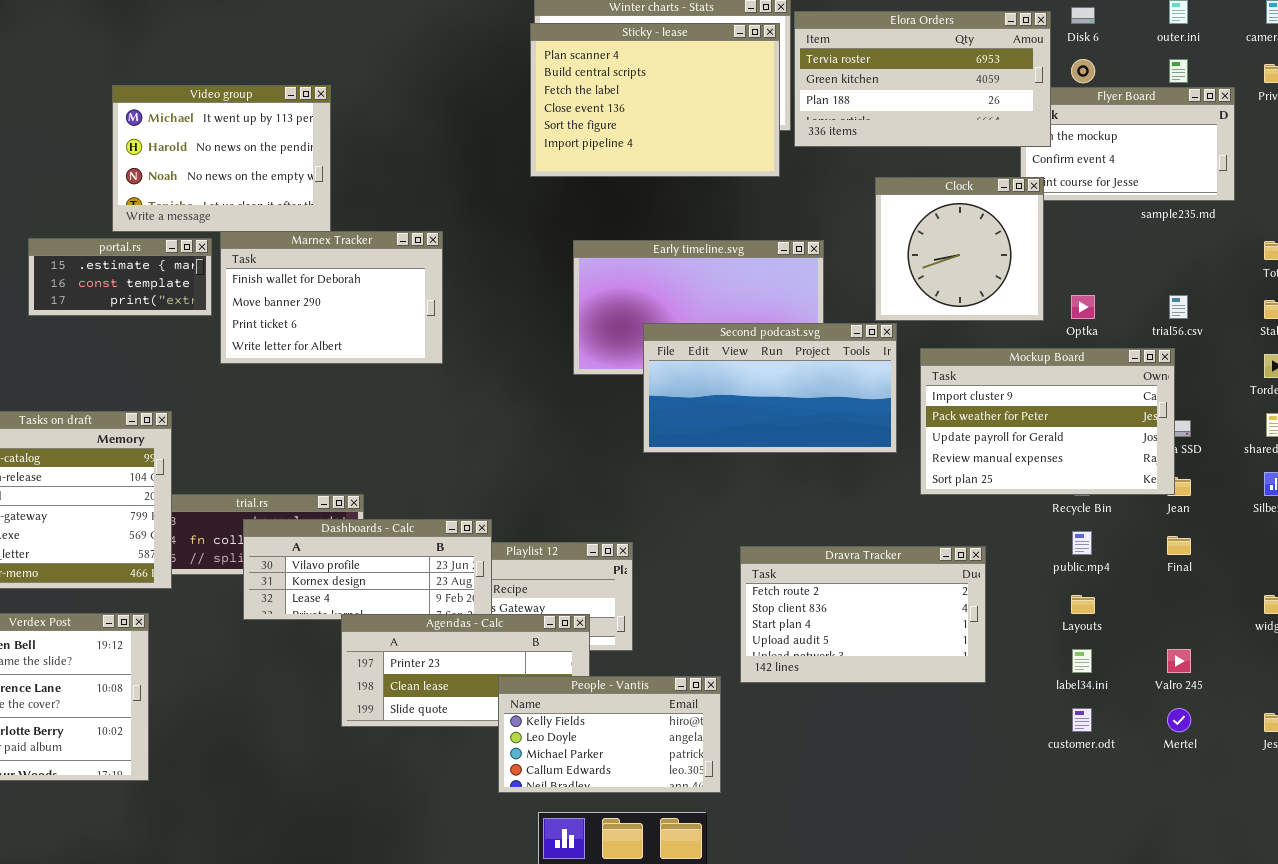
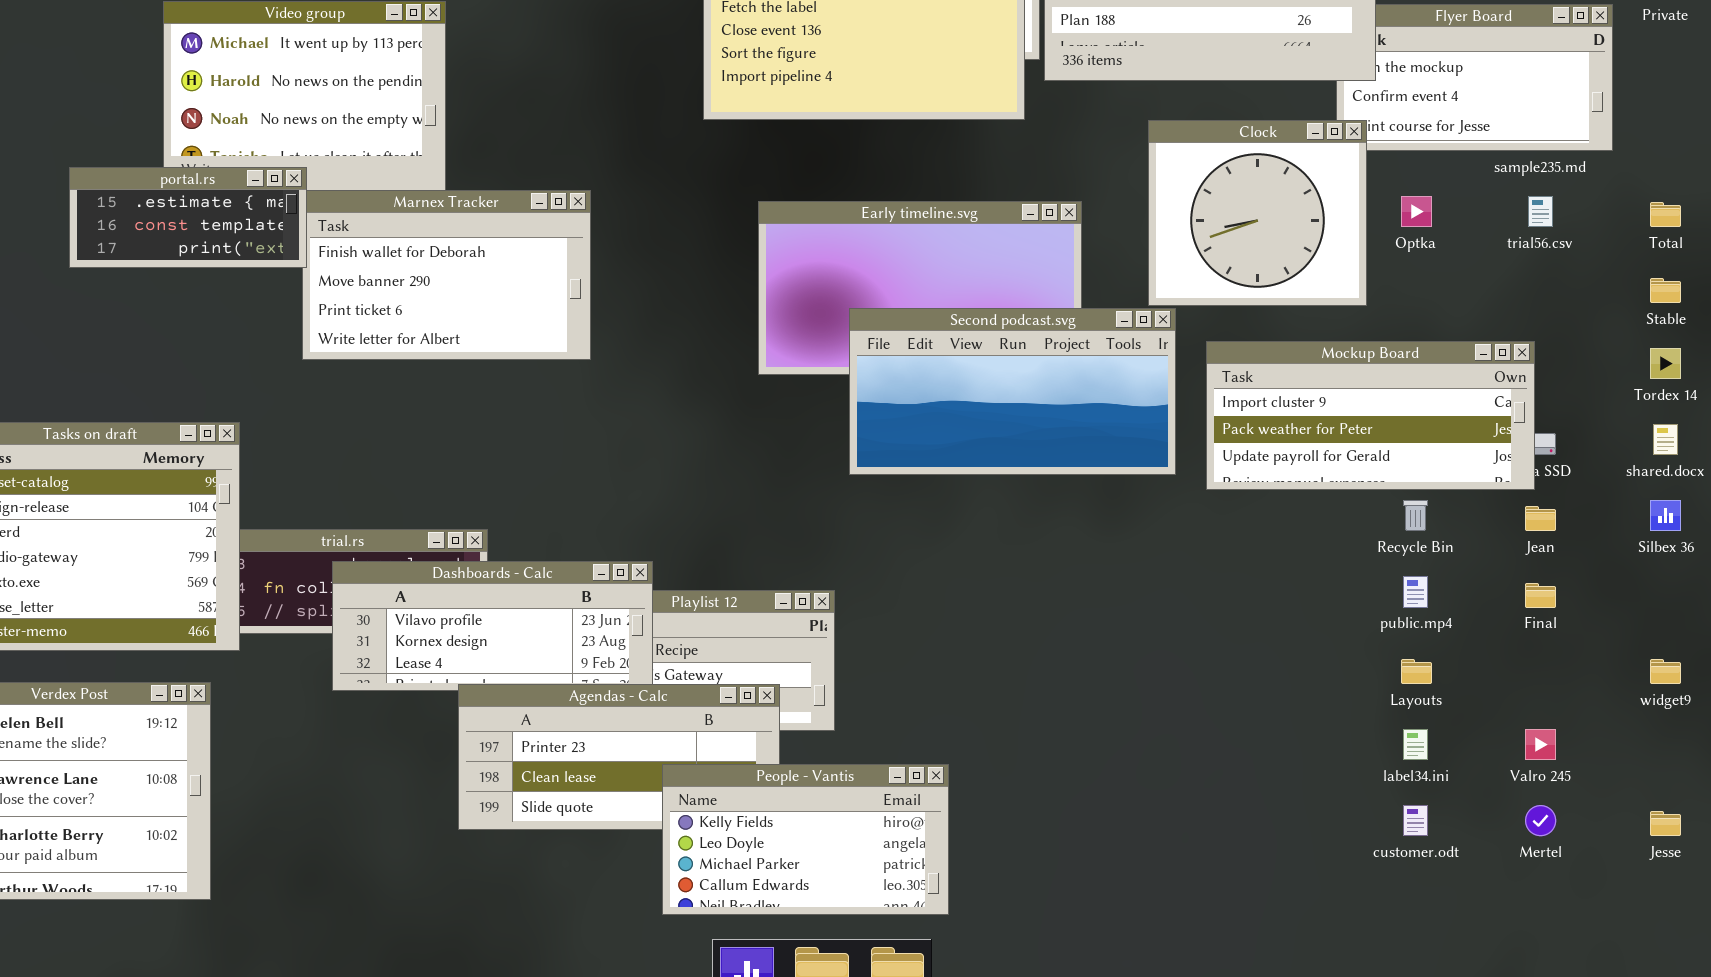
portal.rs: [28,238,212,316] -> [69,167,307,268], moved
Optka: [1071,295,1095,319] -> [1401,196,1432,227], moved
trial56.csv: [1169,295,1188,319] -> [1528,196,1553,227], moved
Mockup Board: [920,348,1175,495] -> [1206,341,1535,490], resized
Dravra Tracker: [740,546,986,683] -> none, closed

